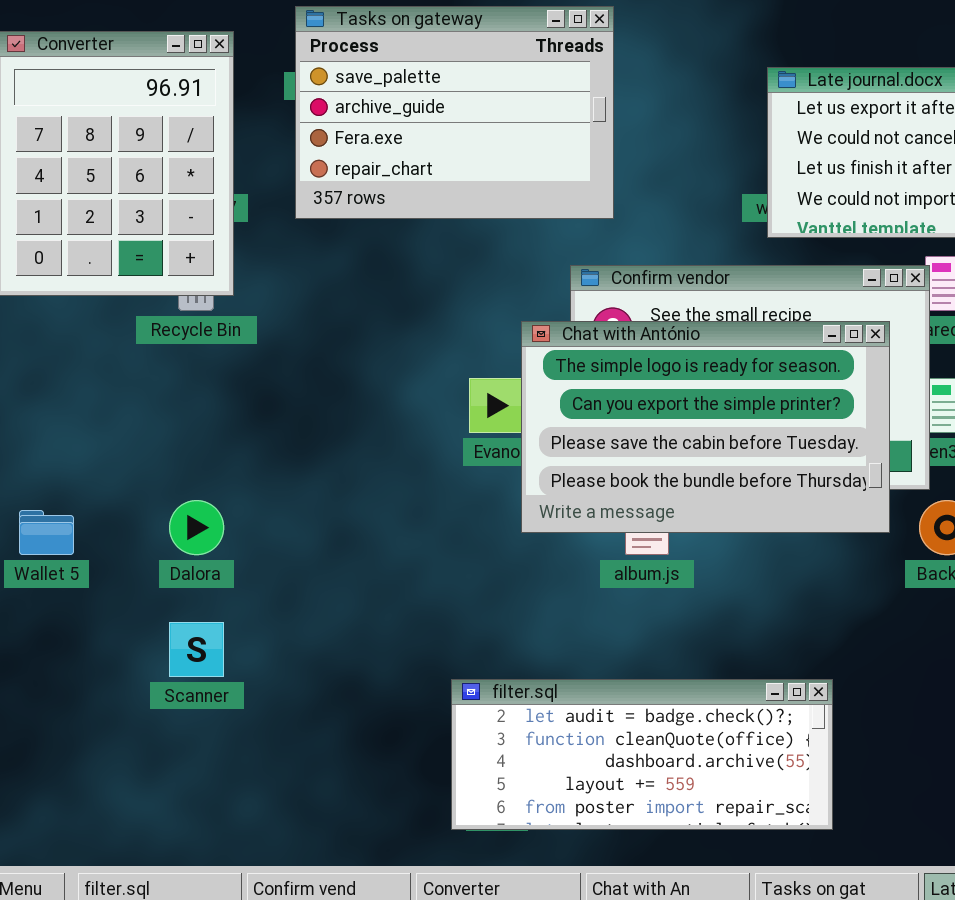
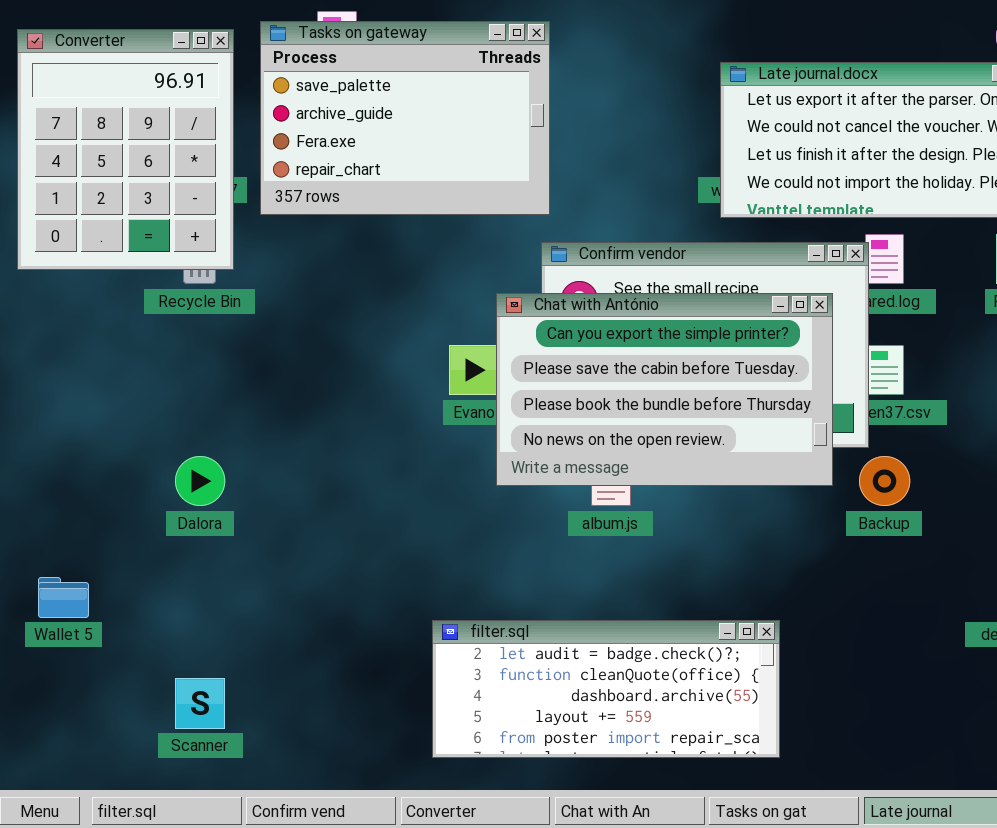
Tasks on gateway: [295,6,614,219] -> [260,21,550,215], moved
Chat with António: [521,321,890,533] -> [496,293,833,486], scrolled down 1 row
Wallet 5: [19,510,74,555] -> [38,577,89,618], moved
Scanner: [169,622,224,677] -> [175,678,225,729], moved

